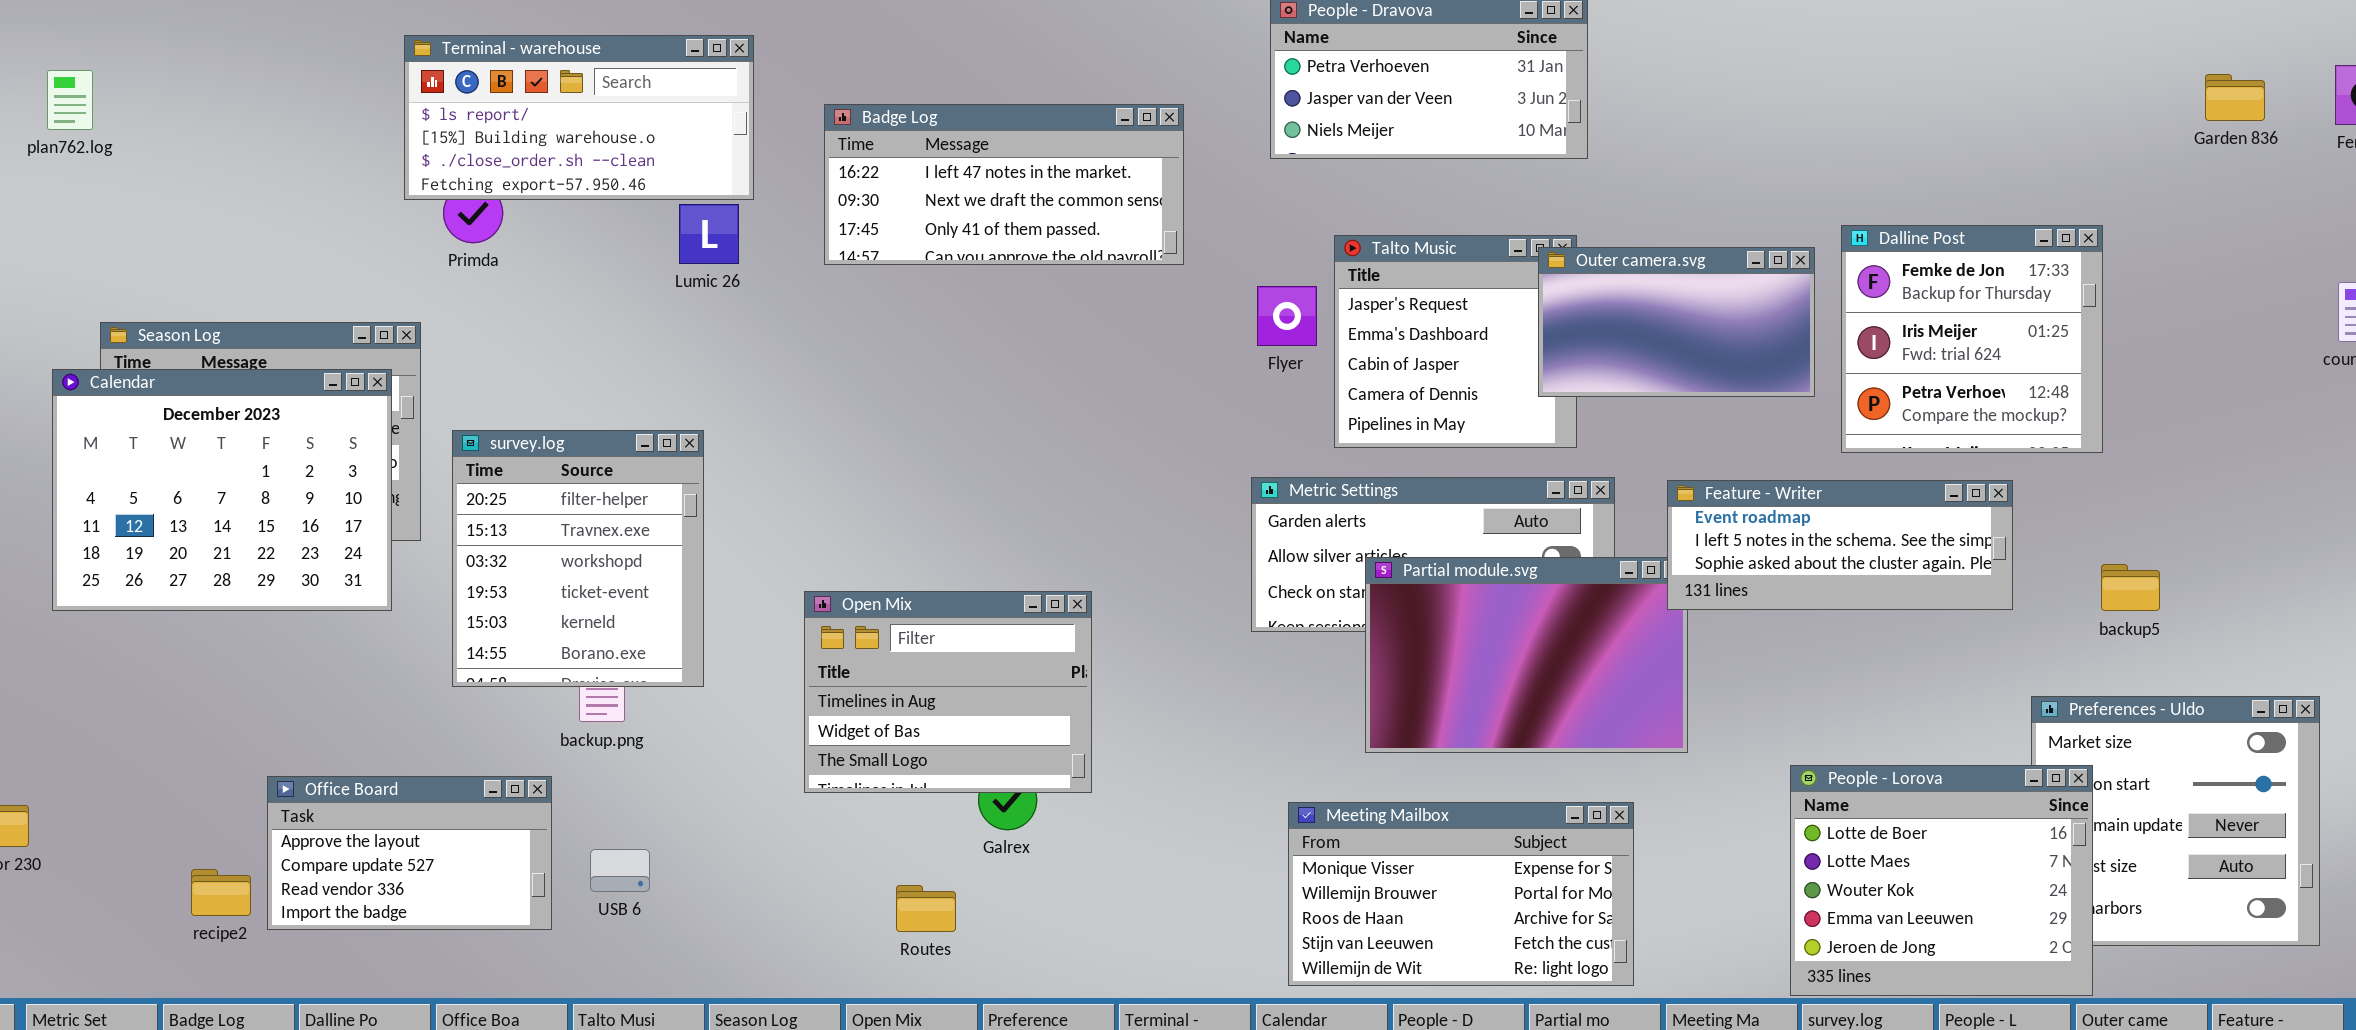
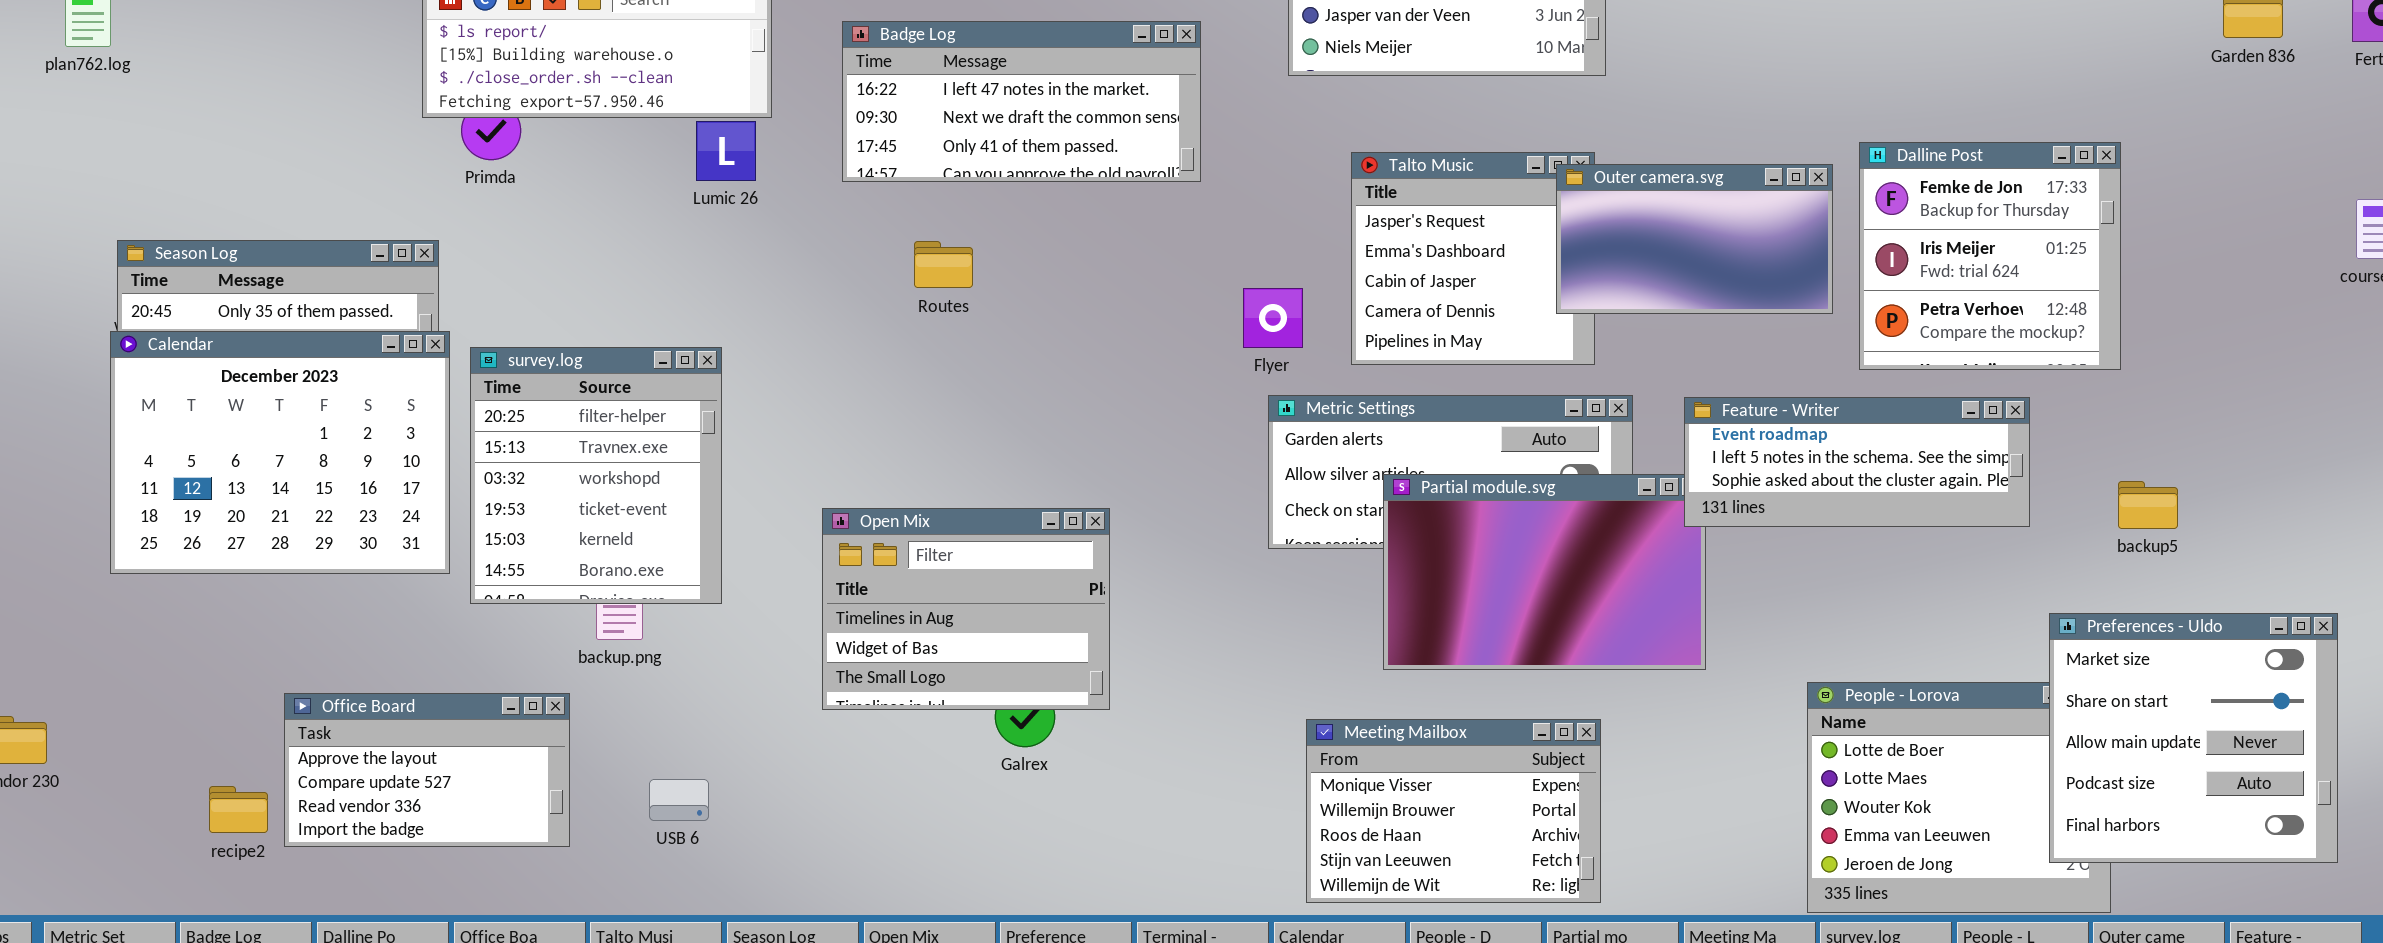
Flyer: [1257,286,1317,346] -> [1243,288,1303,348], moved
Calendar: [52,369,392,611] -> [110,331,450,574], moved
Preferences - Uldo: [2031,696,2320,946] -> [2049,613,2338,863], raised
Meeting Mailbox: [1288,802,1634,986] -> [1306,719,1601,903], resized
USB 6: [590,849,650,892] -> [649,779,709,821], moved
Routes: [896,885,956,932] -> [914,241,973,288], moved

